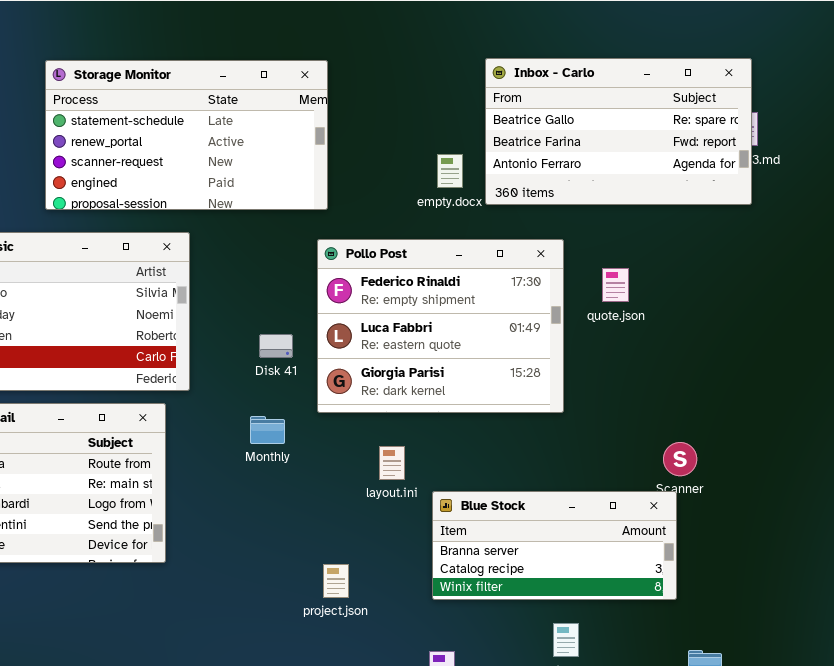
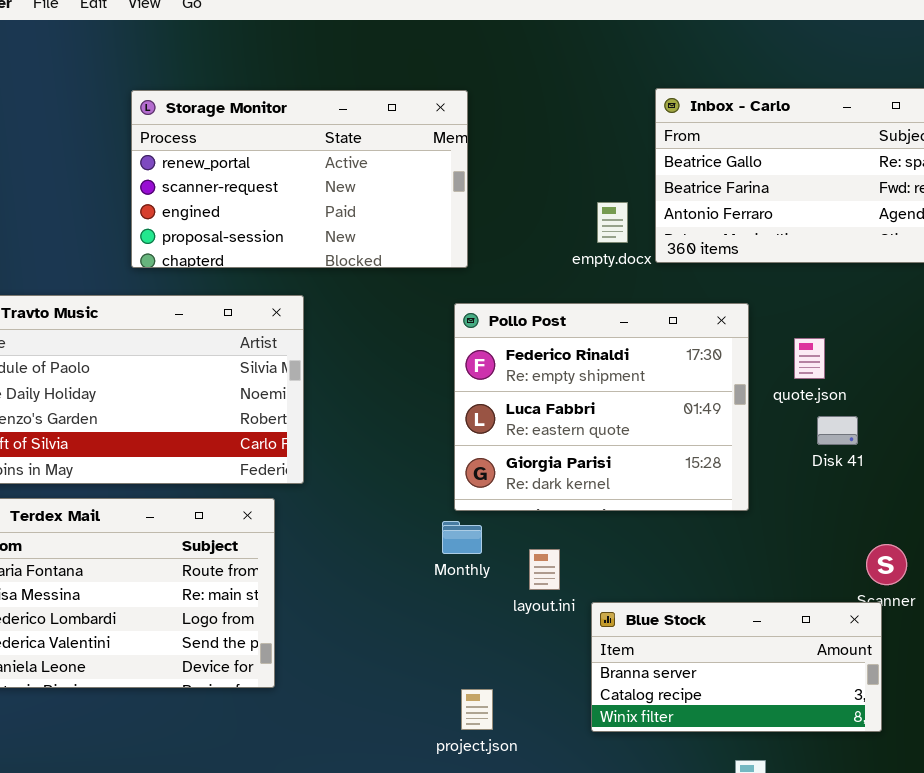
Storage Monitor: [45,60,328,210] -> [131,90,468,268], scrolled down 1 row
Disk 41: [259,334,293,358] -> [817,416,858,445], moved
Monthly: [250,416,285,444] -> [442,521,482,554], moved

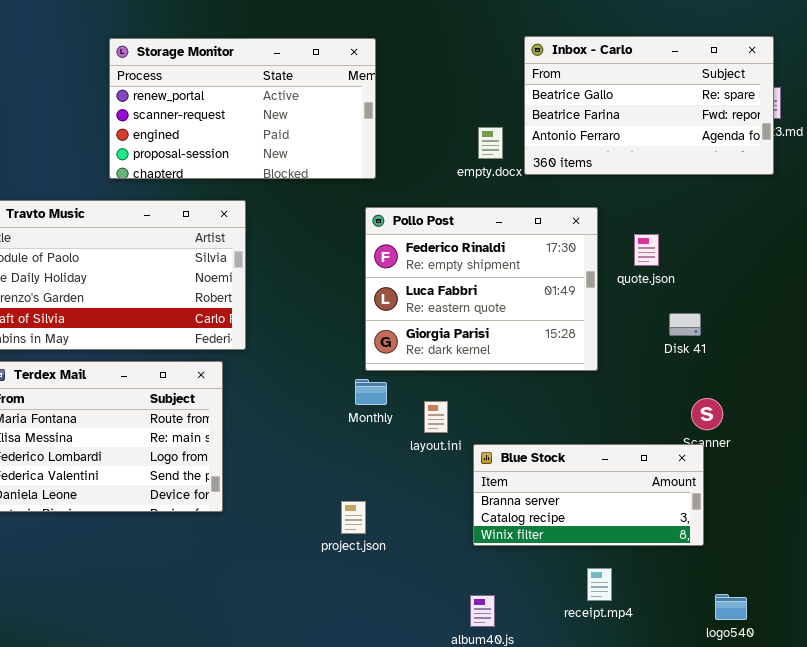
Disk 41: [817,416,858,445] -> [669,313,701,336], moved
project.json: [461,689,493,730] -> [341,501,366,534], moved

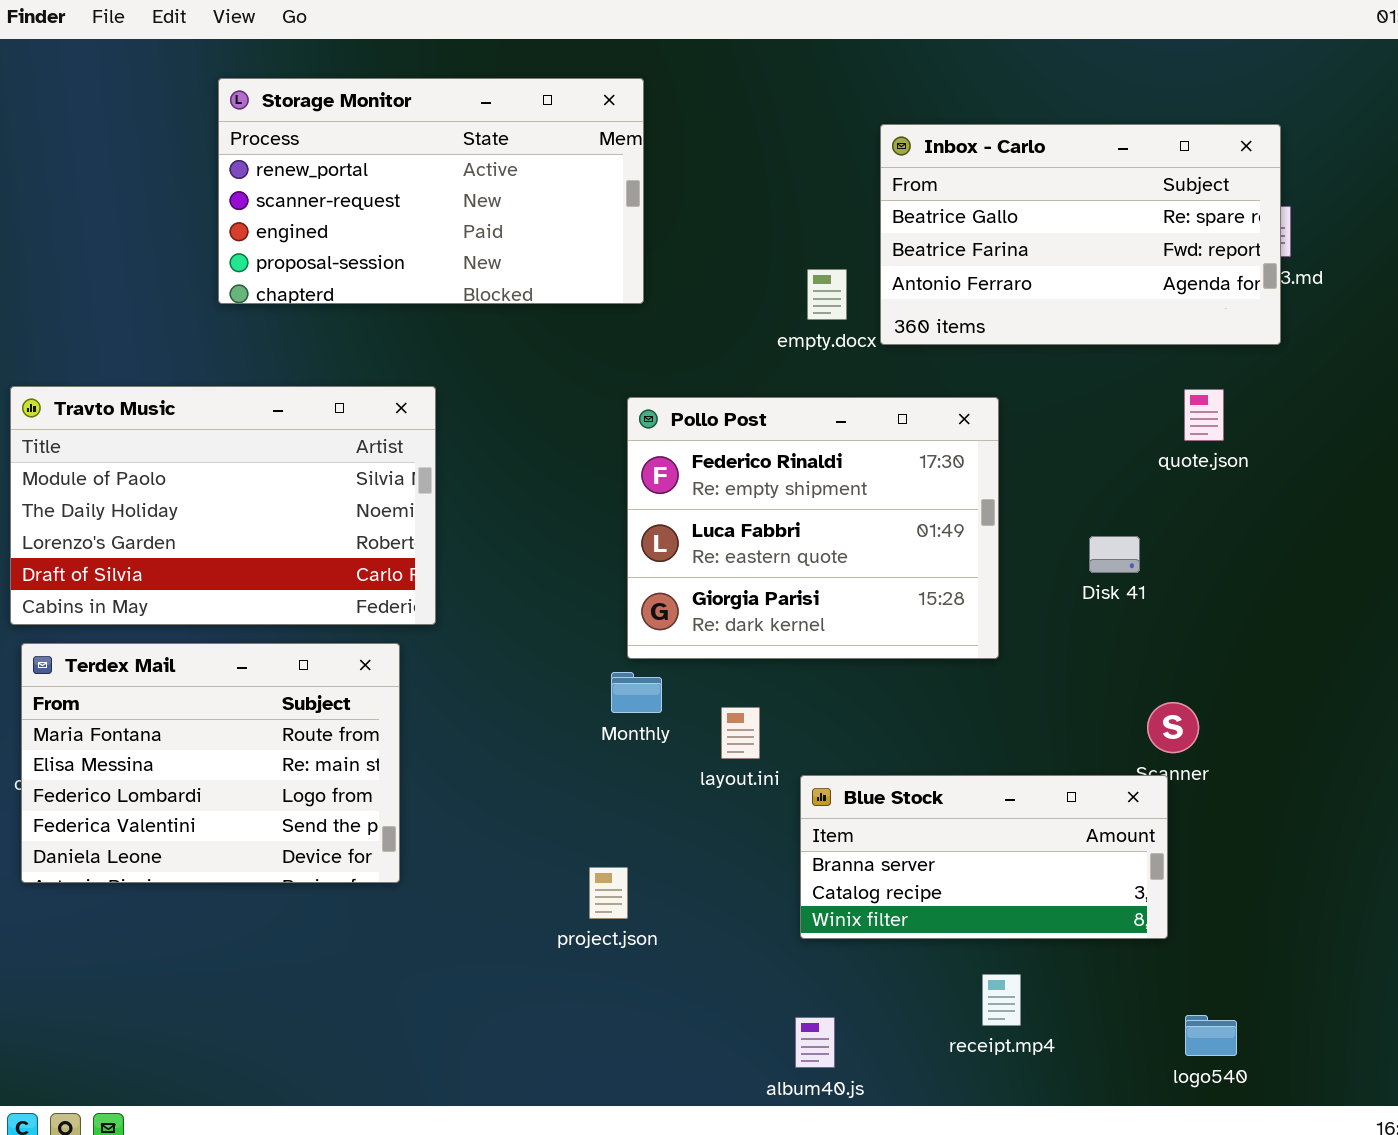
Storage Monitor: [109,38,376,179] -> [218,78,644,304], moved
quote.json: [634,234,659,266] -> [1184,389,1224,441], moved
Disk 41: [669,313,701,336] -> [1089,536,1140,573], moved

